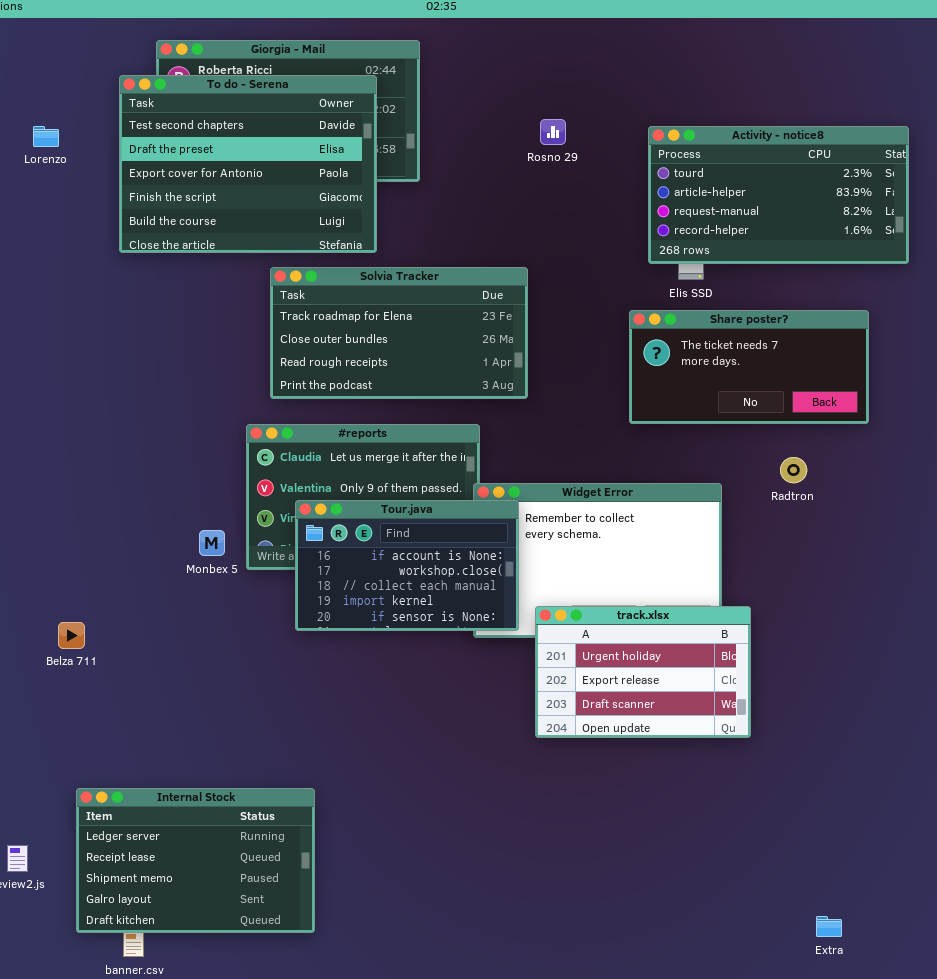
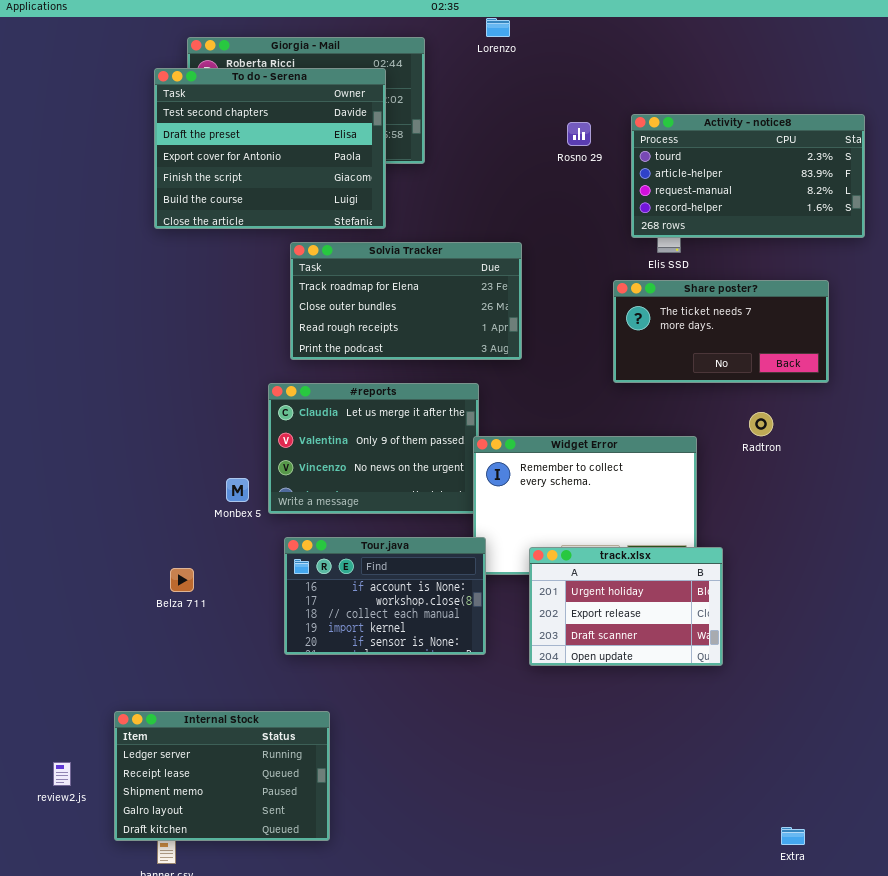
Rosno 29: [540,119,566,145] -> [567,122,591,146], moved
Lorenzo: [33,126,59,147] -> [486,18,510,37], moved
Tour.java: [295,500,519,631] -> [284,537,486,655], moved
Belza 711: [58,622,85,649] -> [170,568,194,592], moved

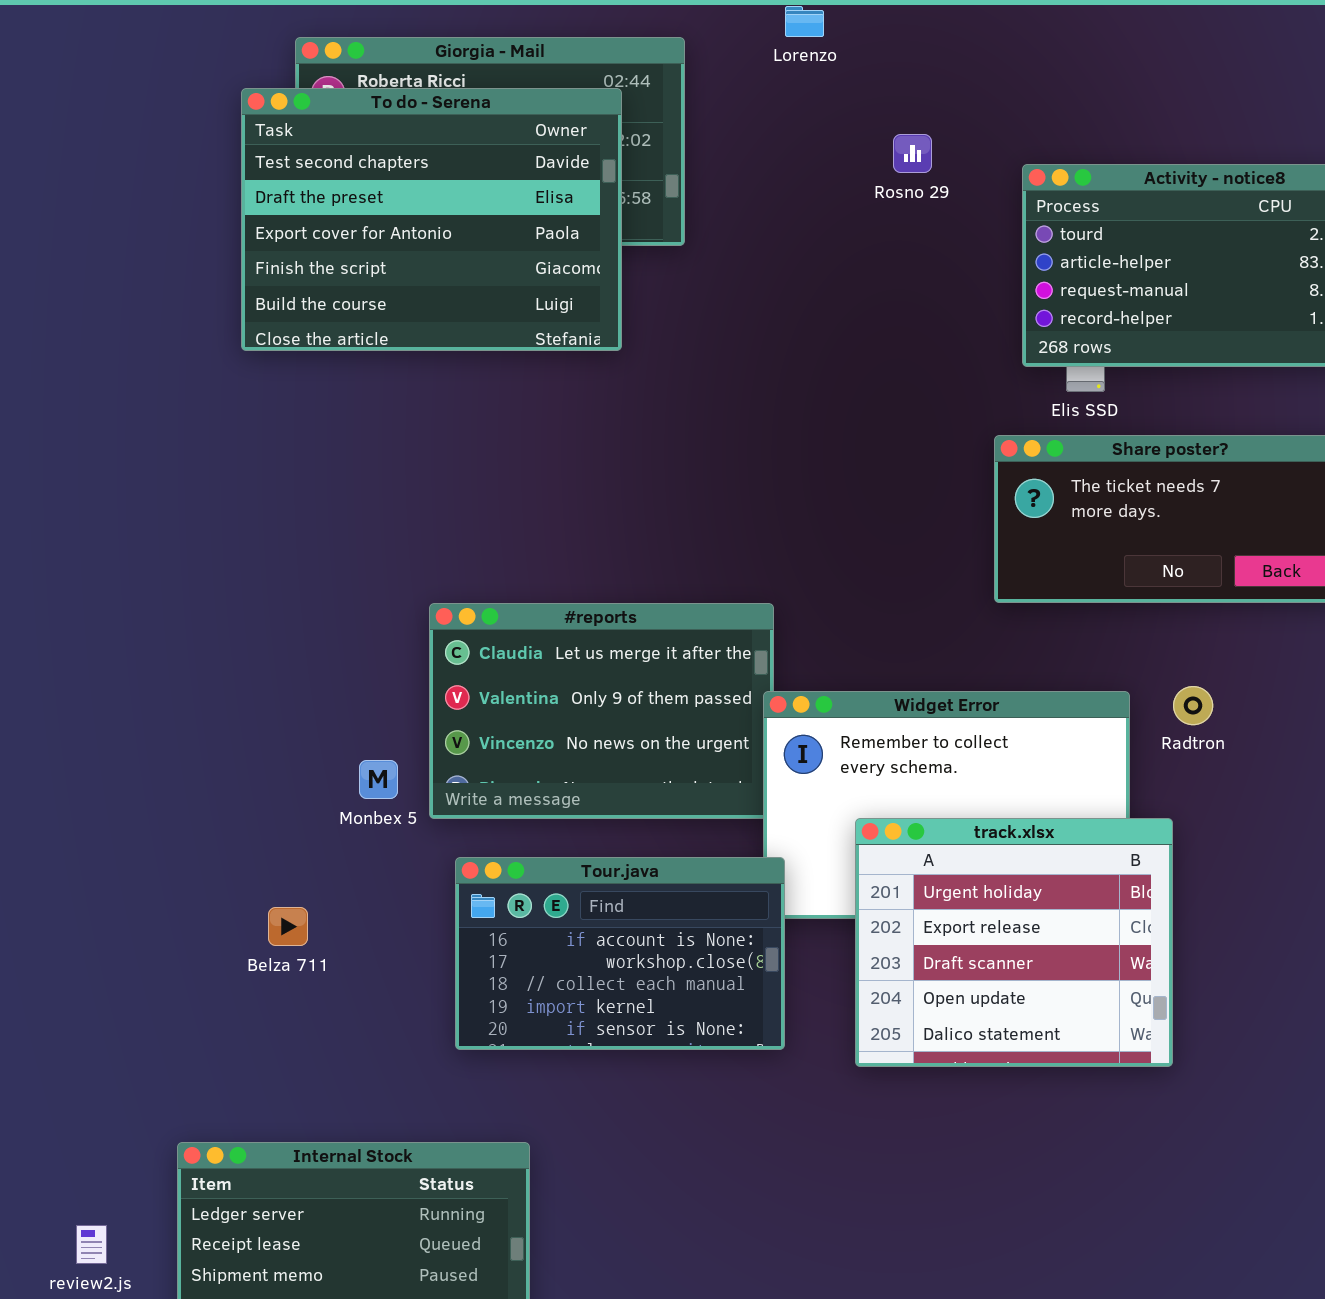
Rosno 29: [567,122,591,146] -> [893,134,932,173], moved
Solvia Tracker: [290,242,522,360] -> none, closed
Radtron: [749,412,773,436] -> [1173,686,1213,725], moved
track.xlsx: [529,547,723,666] -> [855,818,1173,1067], resized

